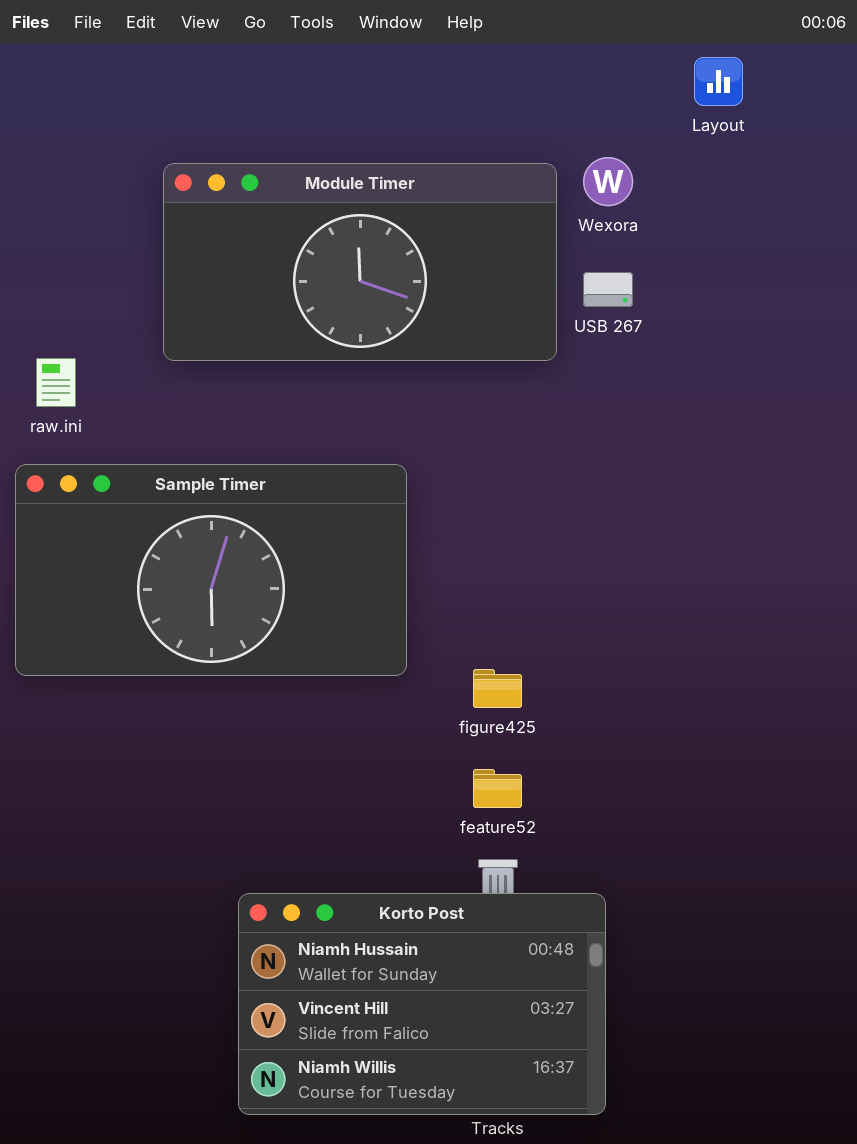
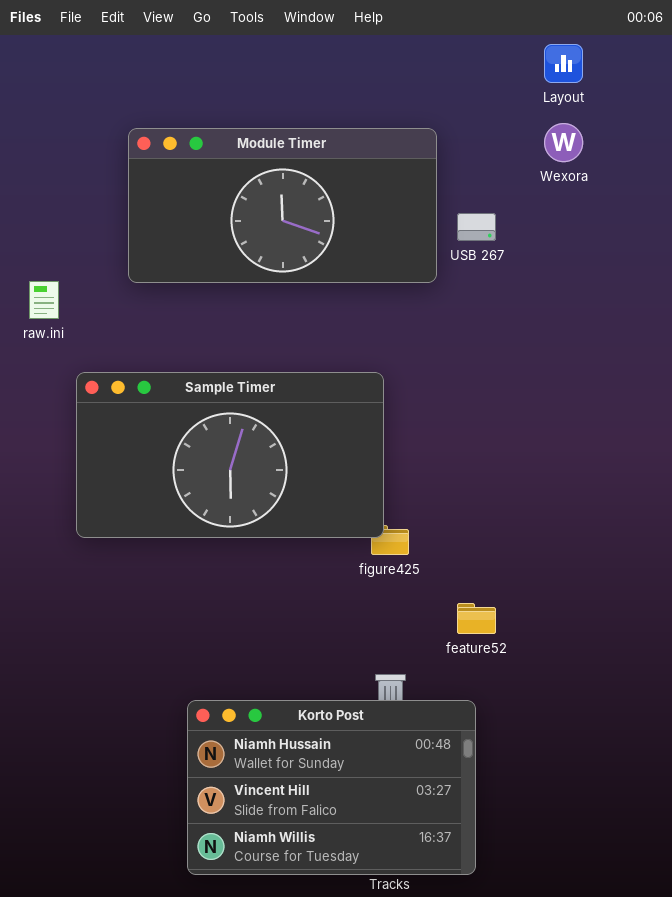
Wexora: [583,157,633,206] -> [544,123,583,162], moved
Sample Timer: [15,464,407,676] -> [76,372,384,538], moved
feature52: [473,769,522,808] -> [457,603,496,634], moved

